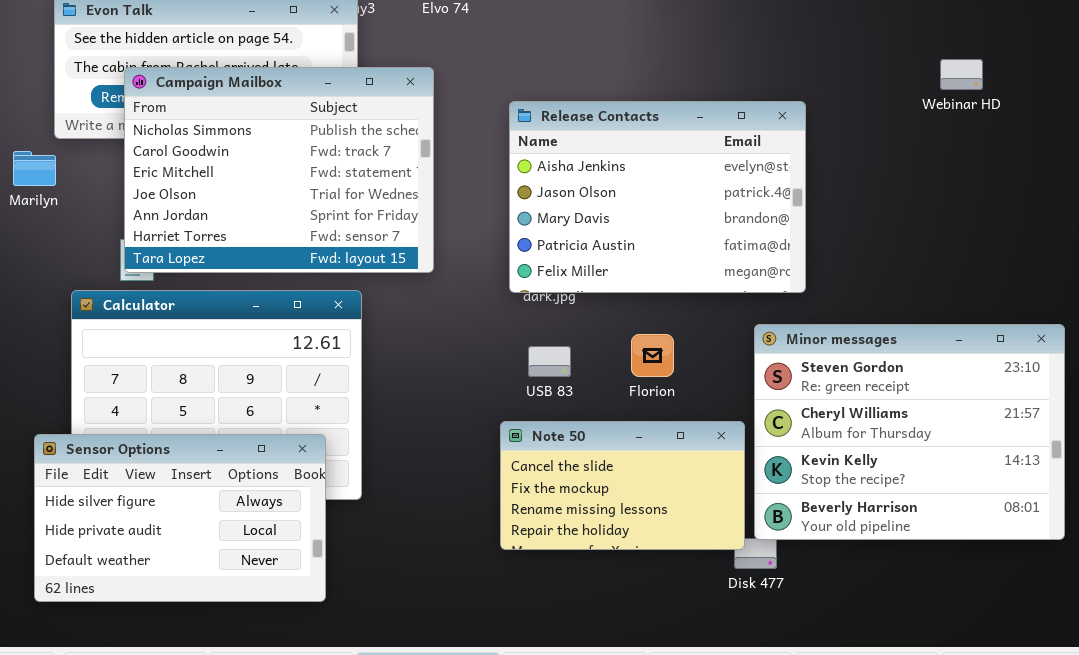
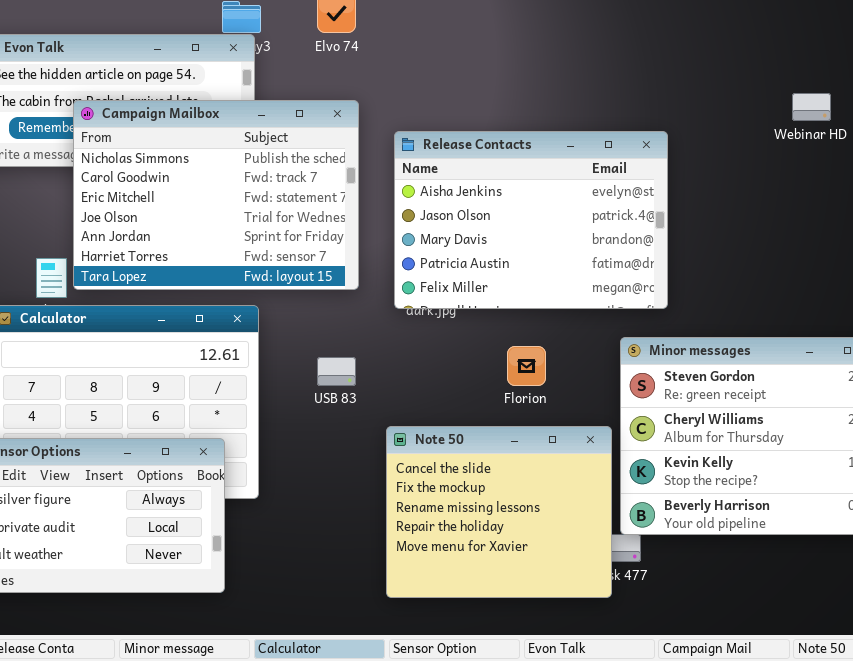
Campaign Mailbox: [124,67,434,273] -> [73,100,359,290], moved
USB 83: [528,346,571,377] -> [317,357,356,386], moved
Note 50: [500,421,745,550] -> [386,426,612,598], resized

